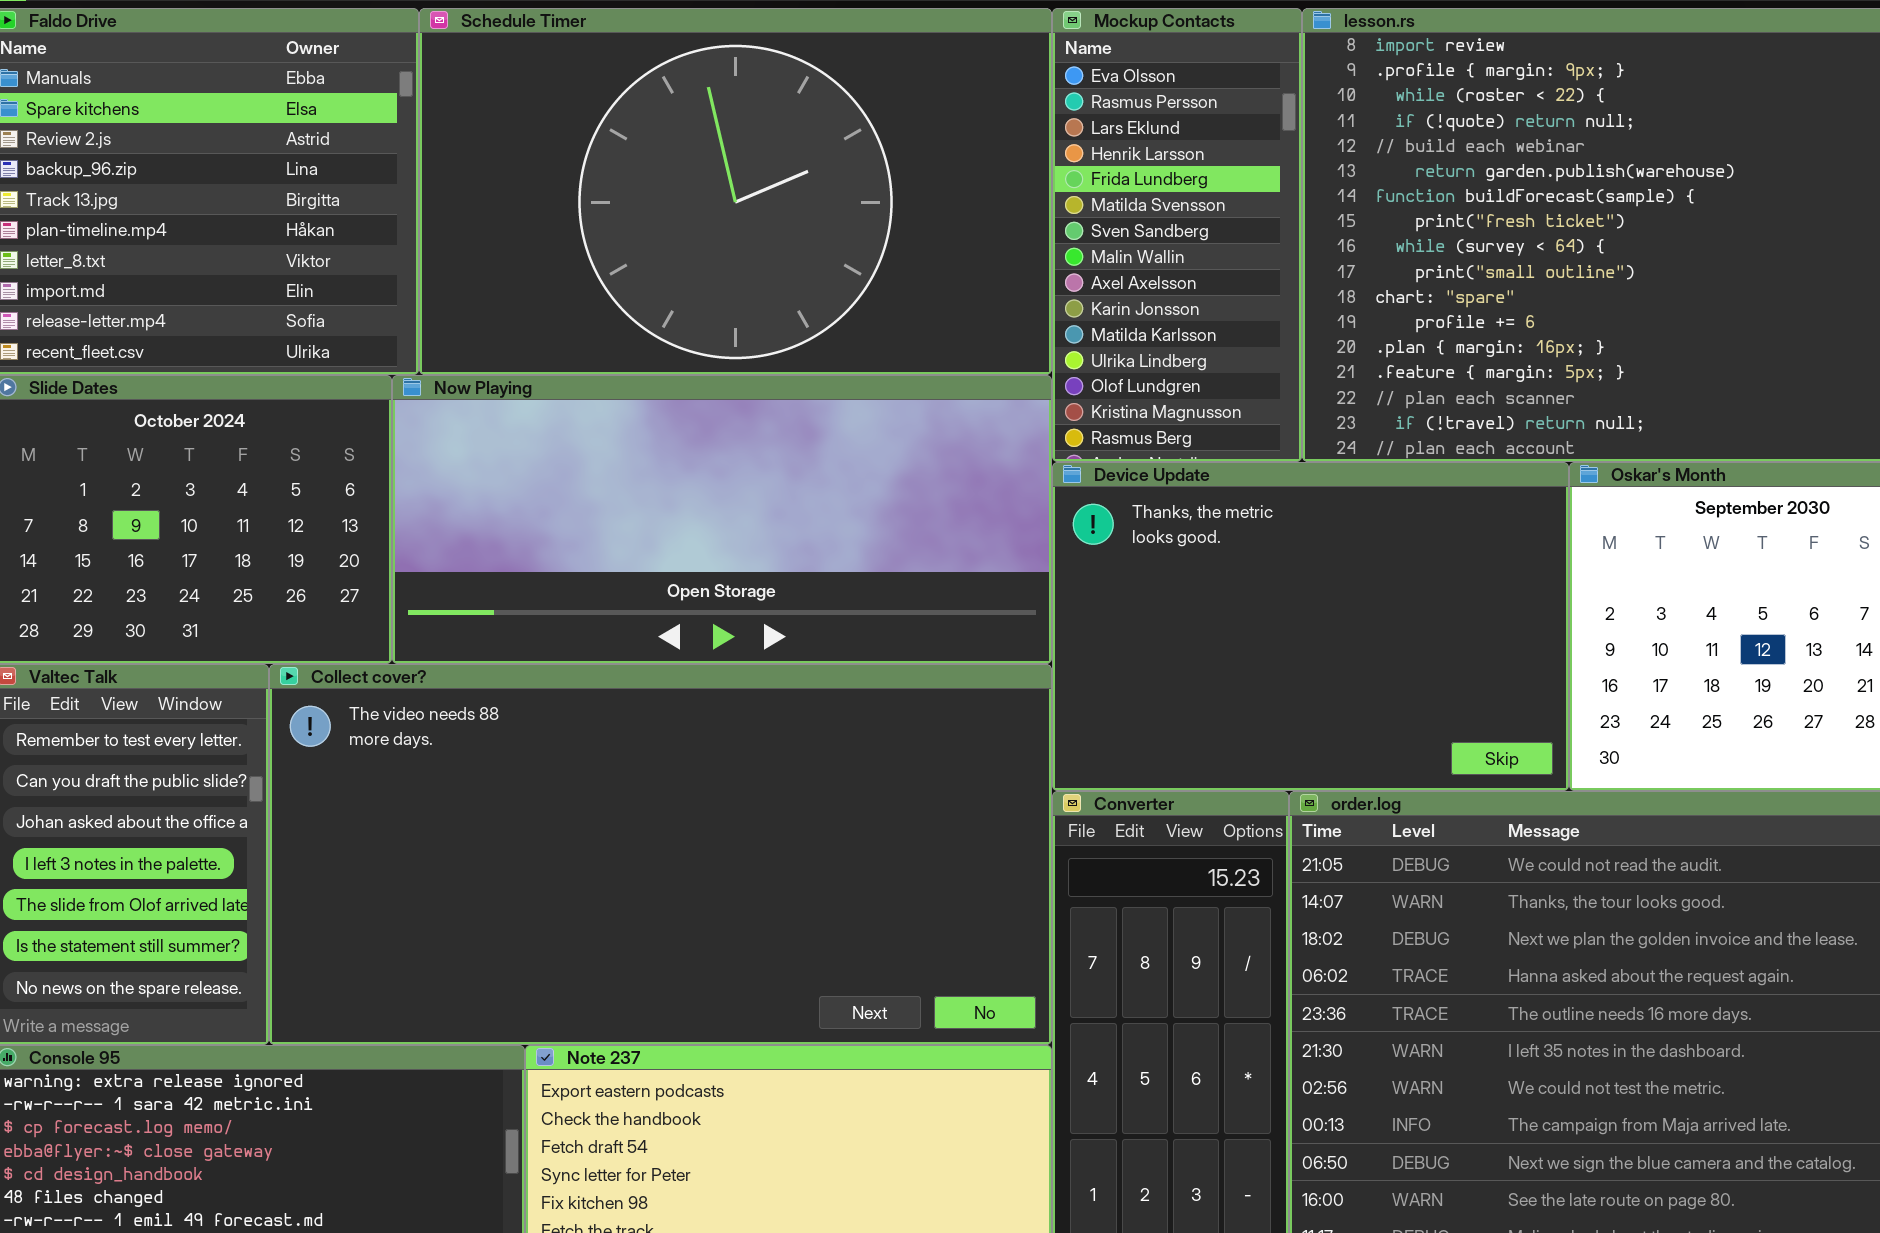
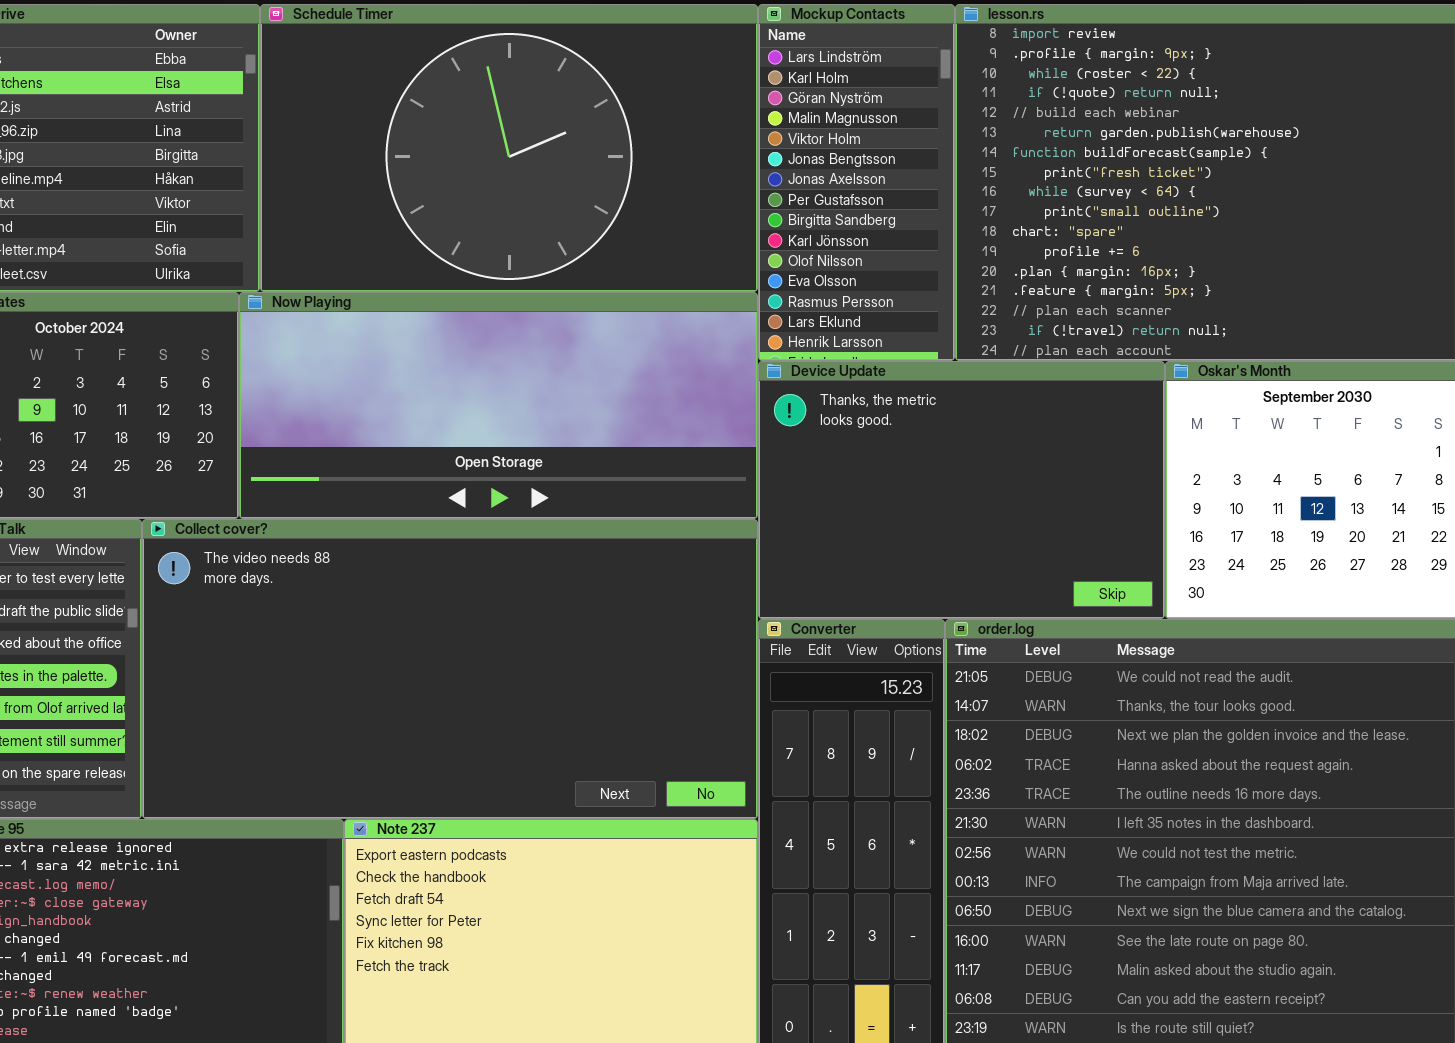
Mockup Contacts: [1052,8,1302,462] -> [758,4,955,361], scrolled up 11 rows

